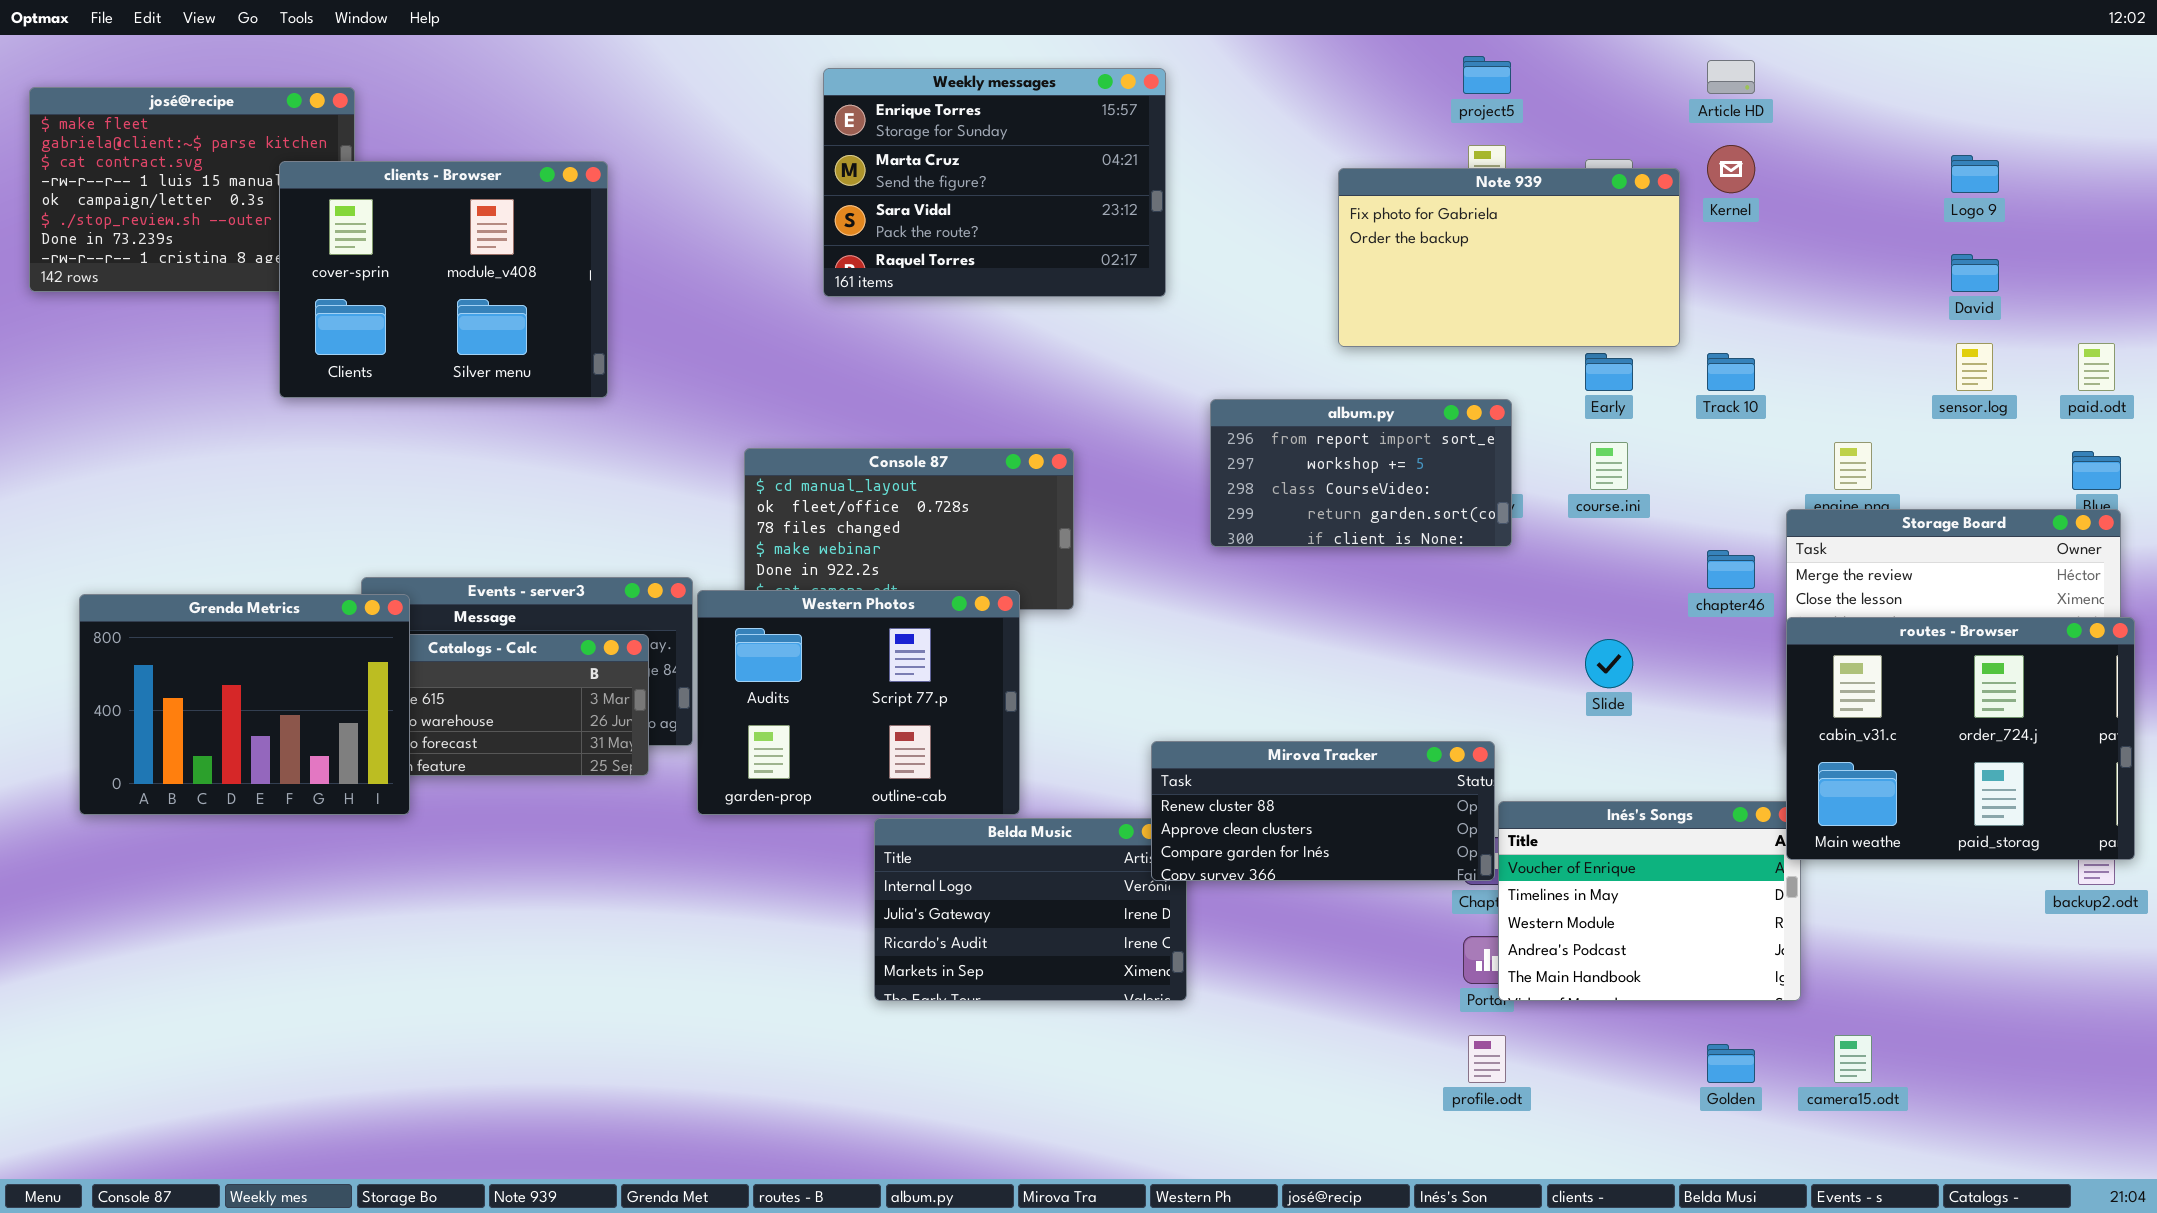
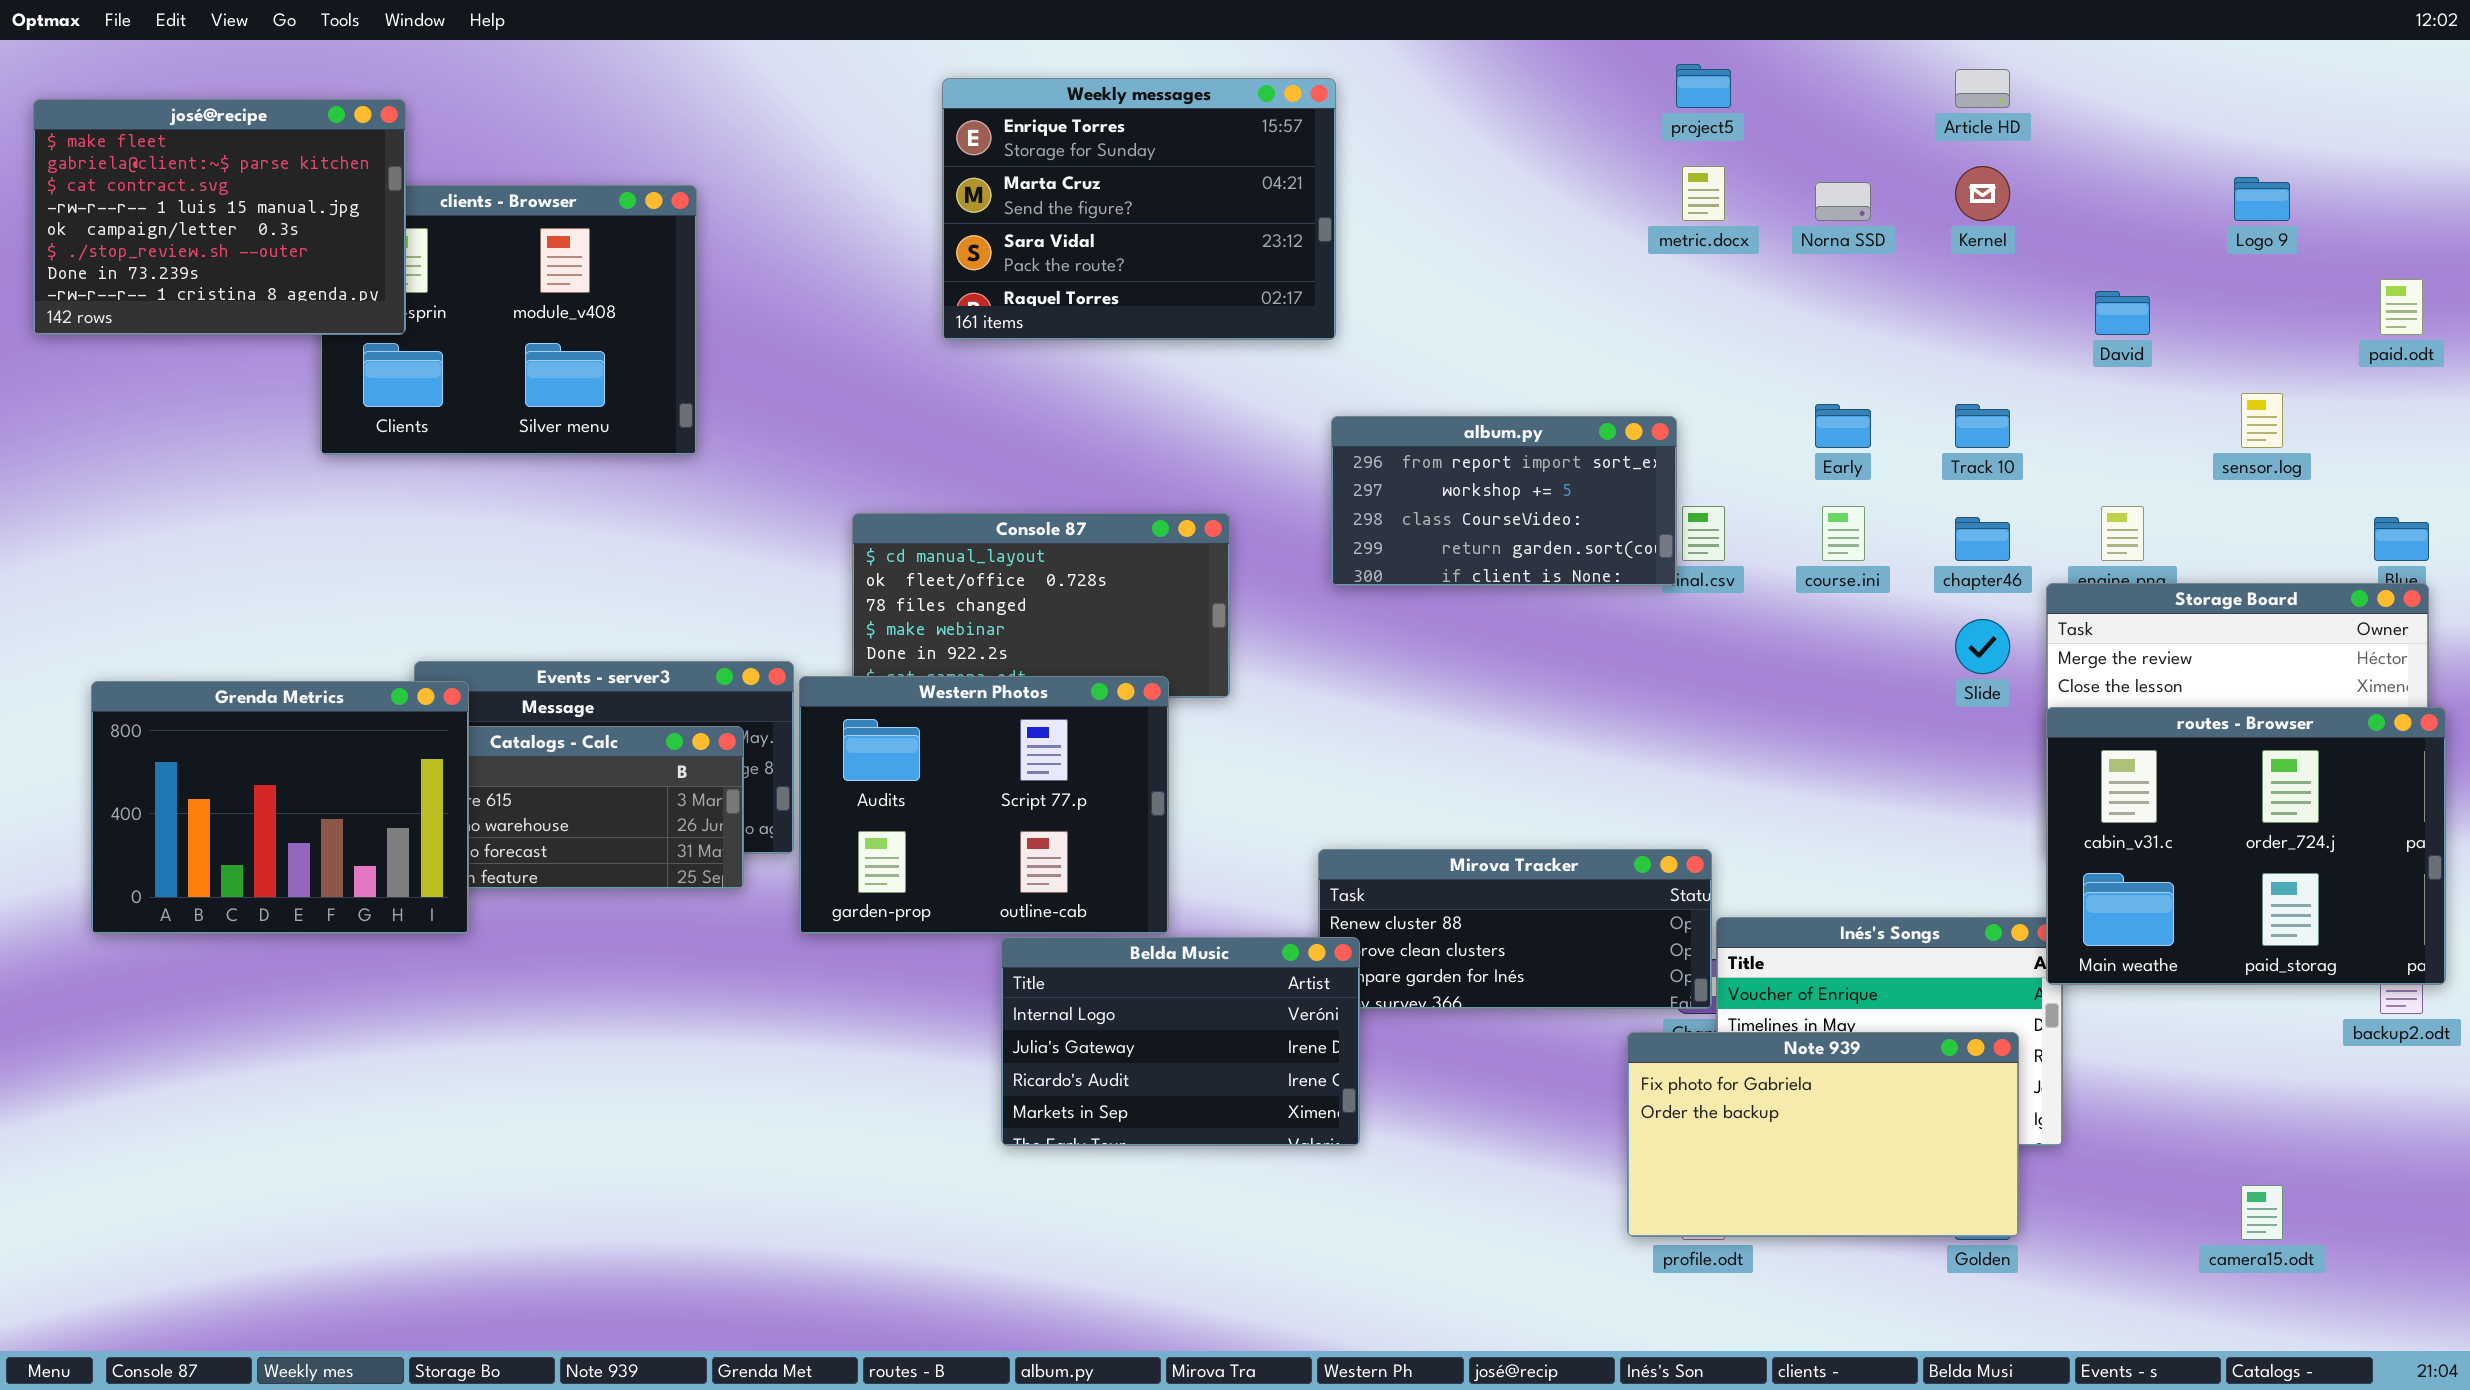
josé@recipe: [29,87,355,292] -> [33,99,406,335], raised
Note 939: [1338,168,1680,347] -> [1627,1032,2019,1237], moved
David: [1951,254,1999,292] -> [2095,291,2150,335], moved
paid.odt: [2078,343,2115,391] -> [2380,279,2423,335], moved
album.py: [1210,399,1512,547] -> [1331,416,1677,586], moved
chapter46: [1707,550,1755,589] -> [1955,517,2010,561], moved
Slide: [1585,639,1633,688] -> [1955,619,2010,674], moved
Belda Music: [874,818,1187,1001] -> [1001,937,1360,1146], raised
camera15.odt: [1834,1035,1872,1083] -> [2241,1185,2283,1240], moved

